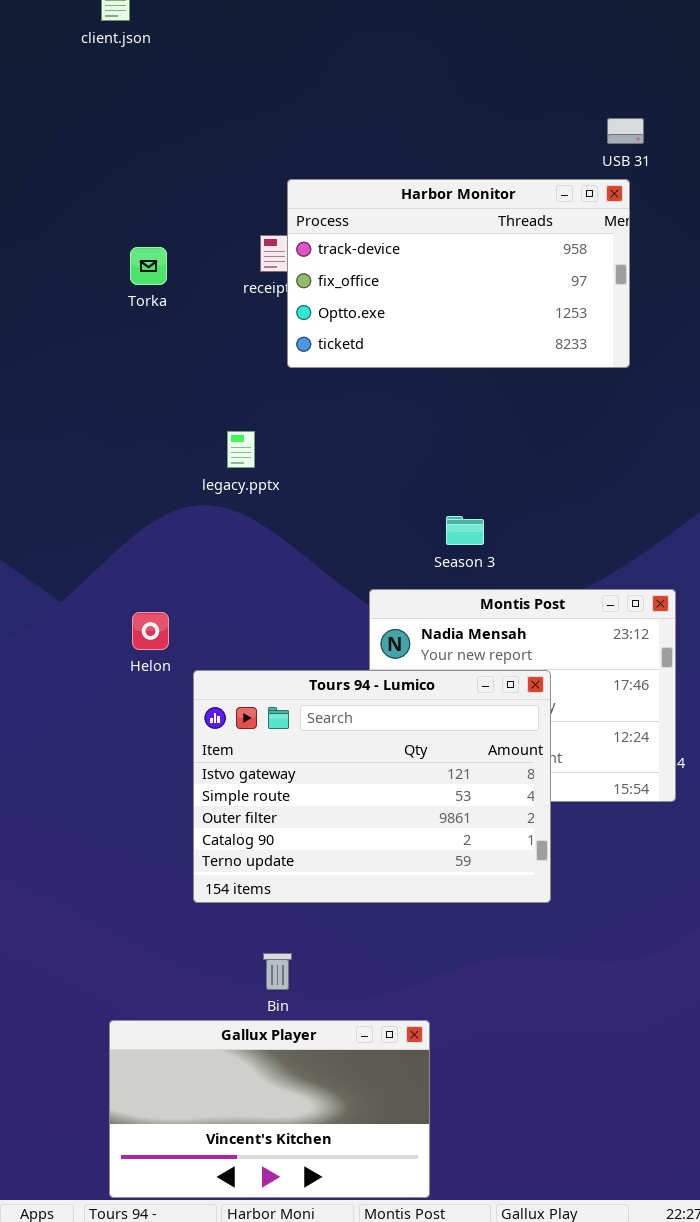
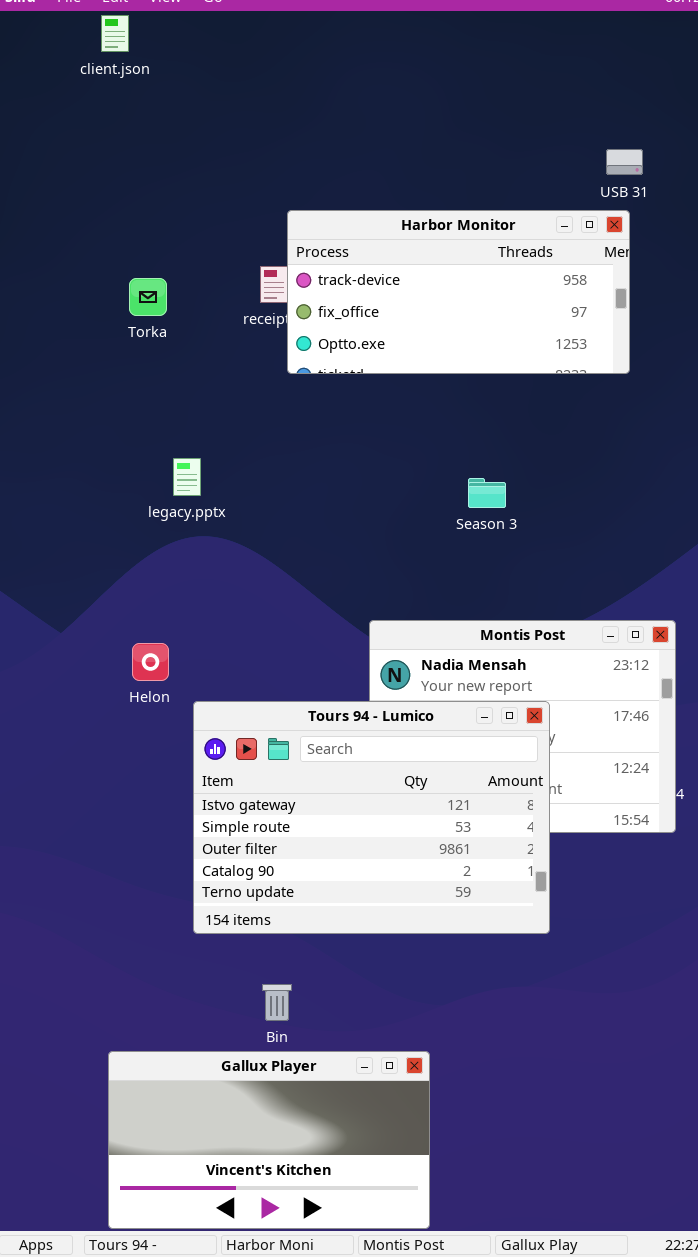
Harbor Monitor: [287,179,630,368] -> [287,210,630,374], resized
legacy.pptx: [227,431,255,468] -> [173,458,201,496], moved
Season 3: [446,516,484,545] -> [468,478,506,508], moved

